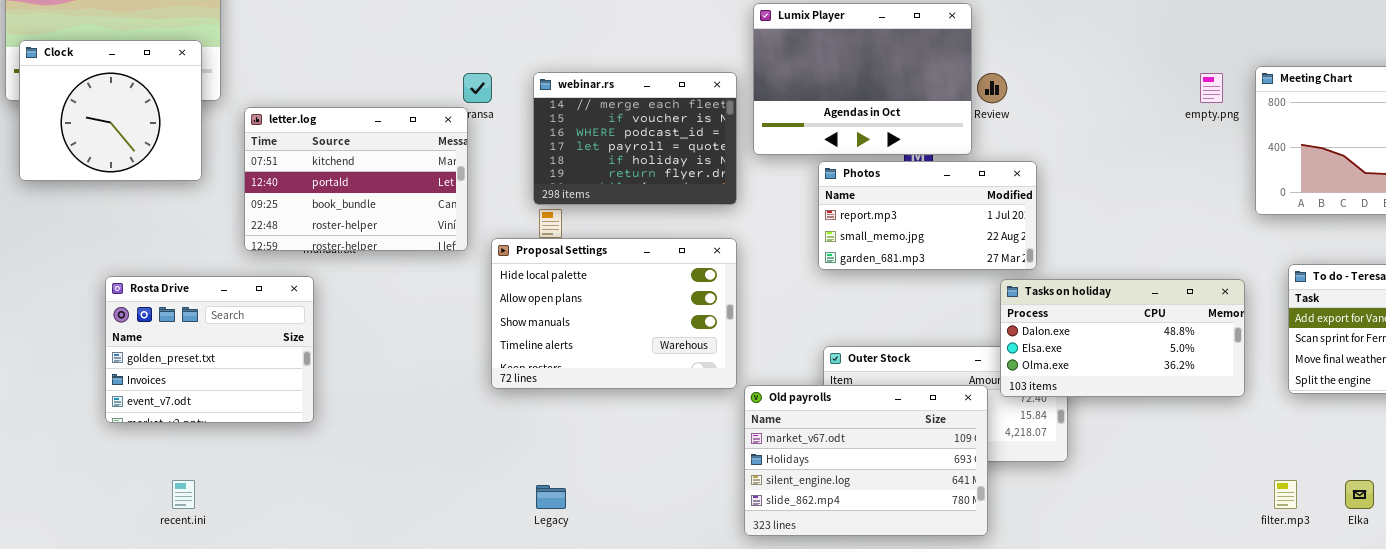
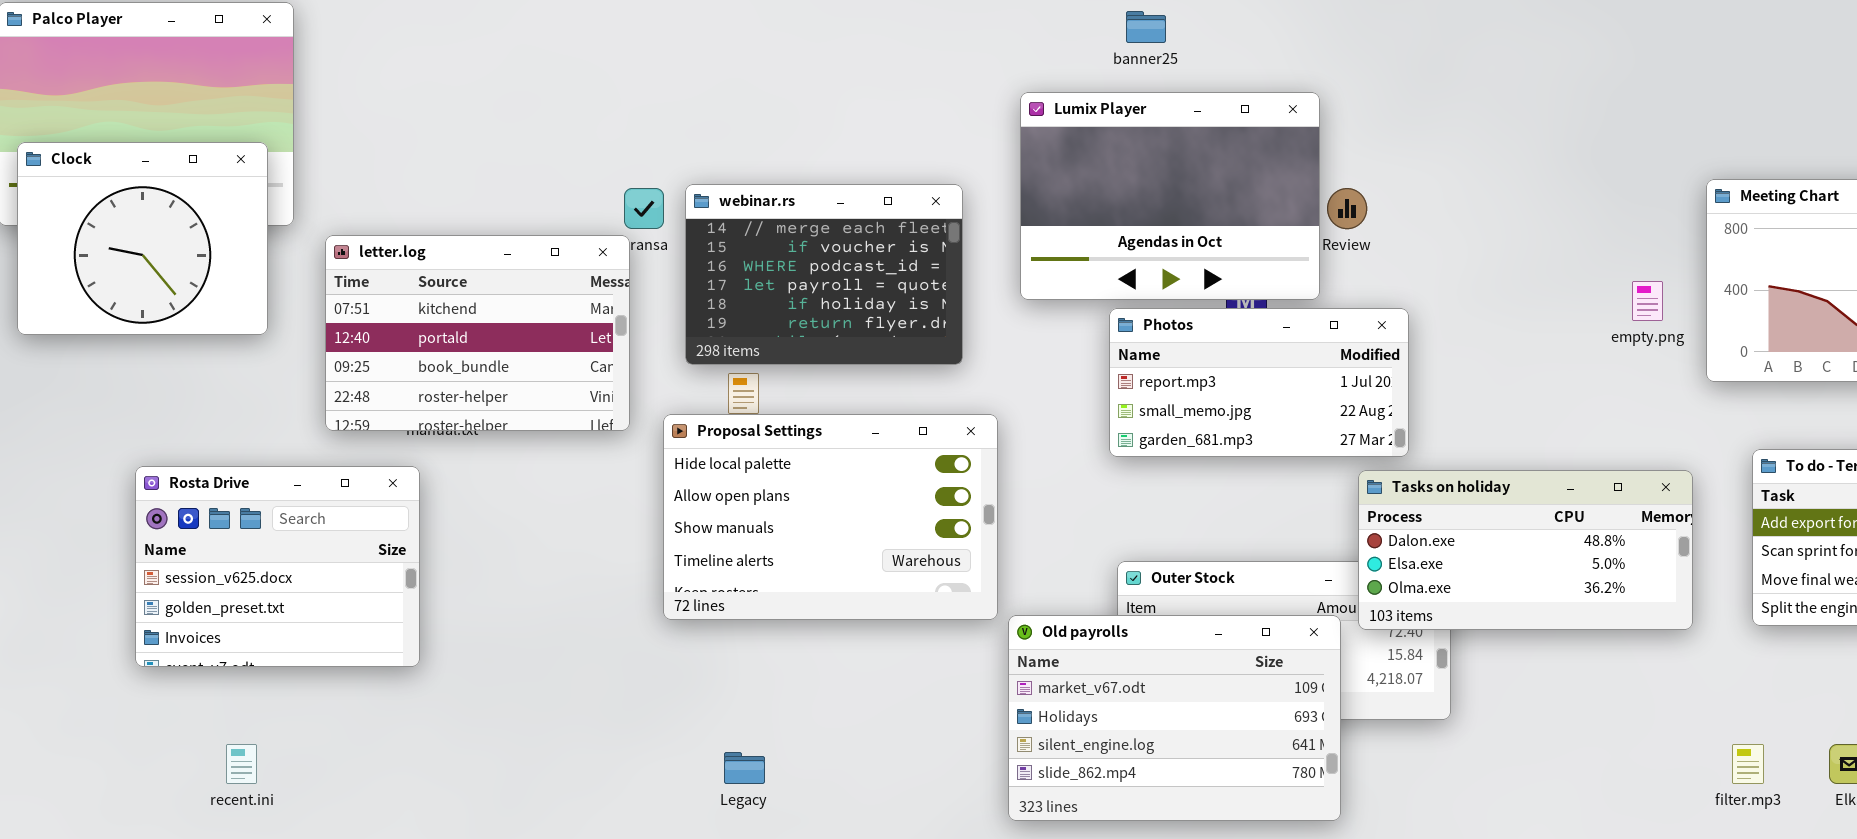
webinar.rs: [533,72,737,205] -> [685,184,963,365], moved
empty.png: [1200,73,1223,103] -> [1632,281,1663,321], moved
Rosta Drive: [105,276,314,423] -> [135,466,420,667], scrolled up 1 row

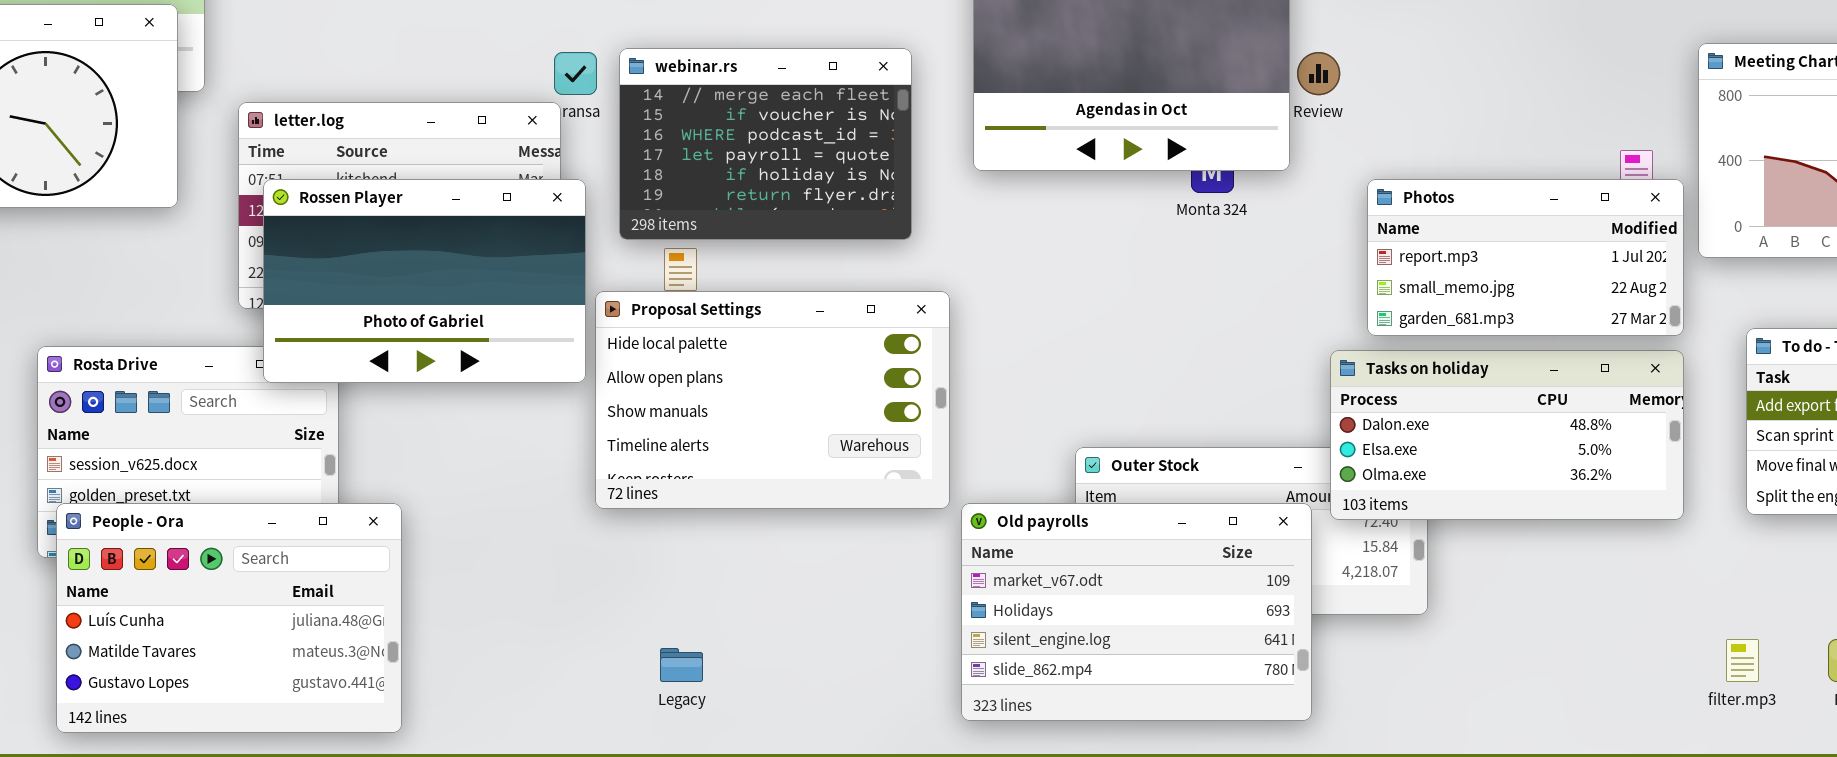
Rossen Player: none -> [263,179,586,383], opened
Photos: [1109,308,1409,457] -> [1367,179,1684,336], moved
People - Ora: none -> [56,503,402,733], opened

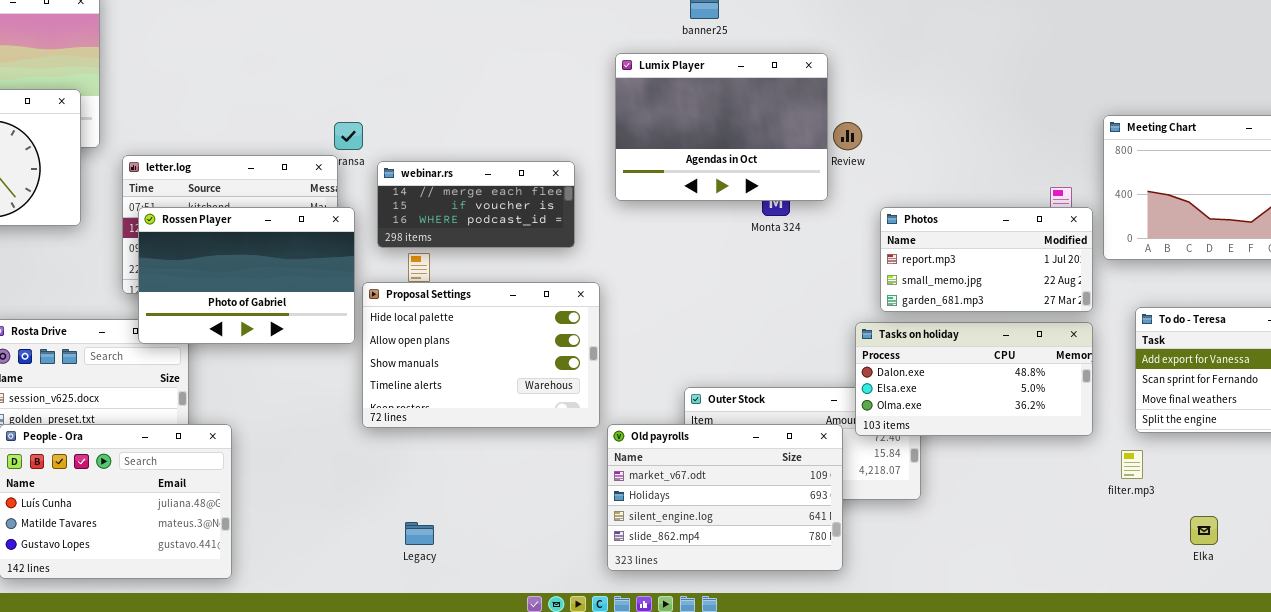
webinar.rs: [619,48,912,240] -> [377,161,575,248], resized
filter.mp3: [1726,639,1759,682] -> [1121,450,1143,479], moved

